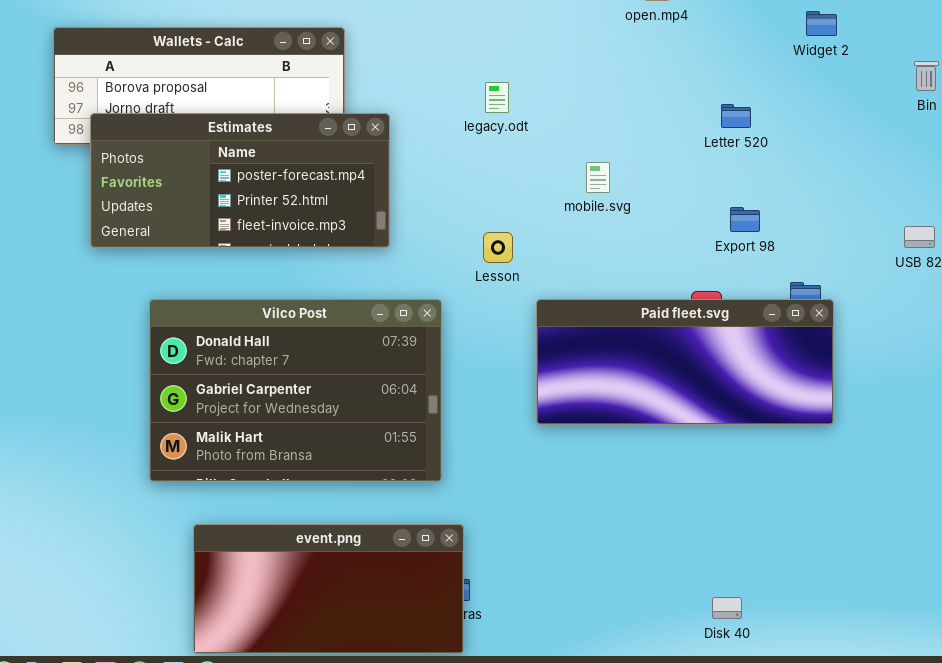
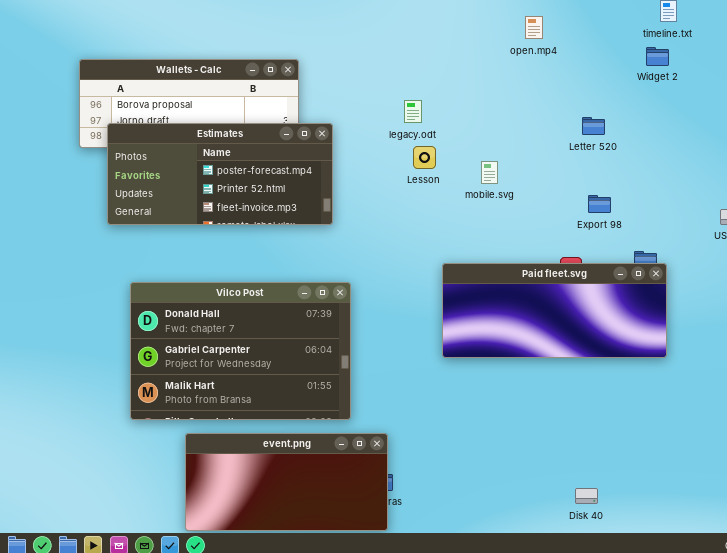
Lesson: [483,232,513,263] -> [413,146,436,169], moved
Vilco Post: [149,299,442,482] -> [130,282,351,420], moved

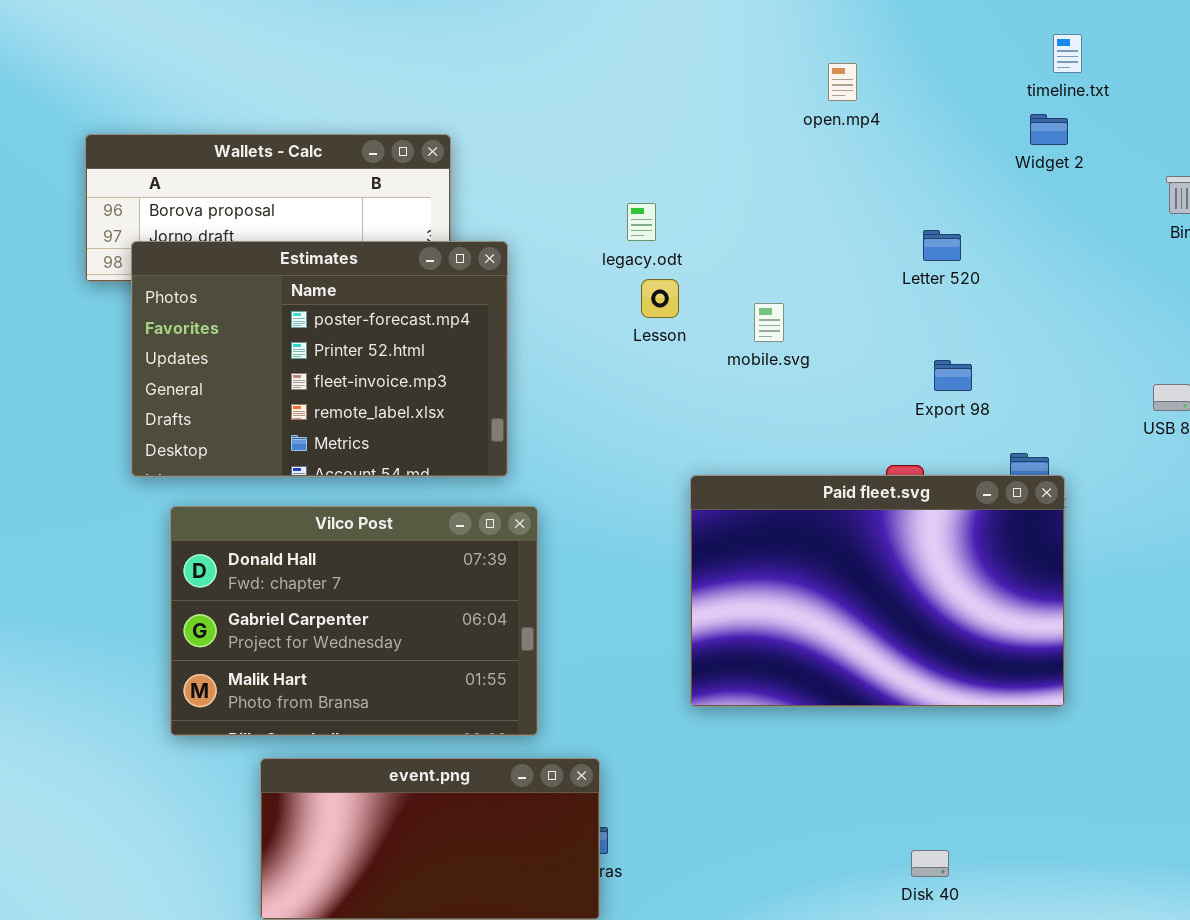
Estimates: [107,123,333,225] -> [131,241,508,477], resized
Paid fleet.svg: [442,263,667,358] -> [690,475,1065,707], resized

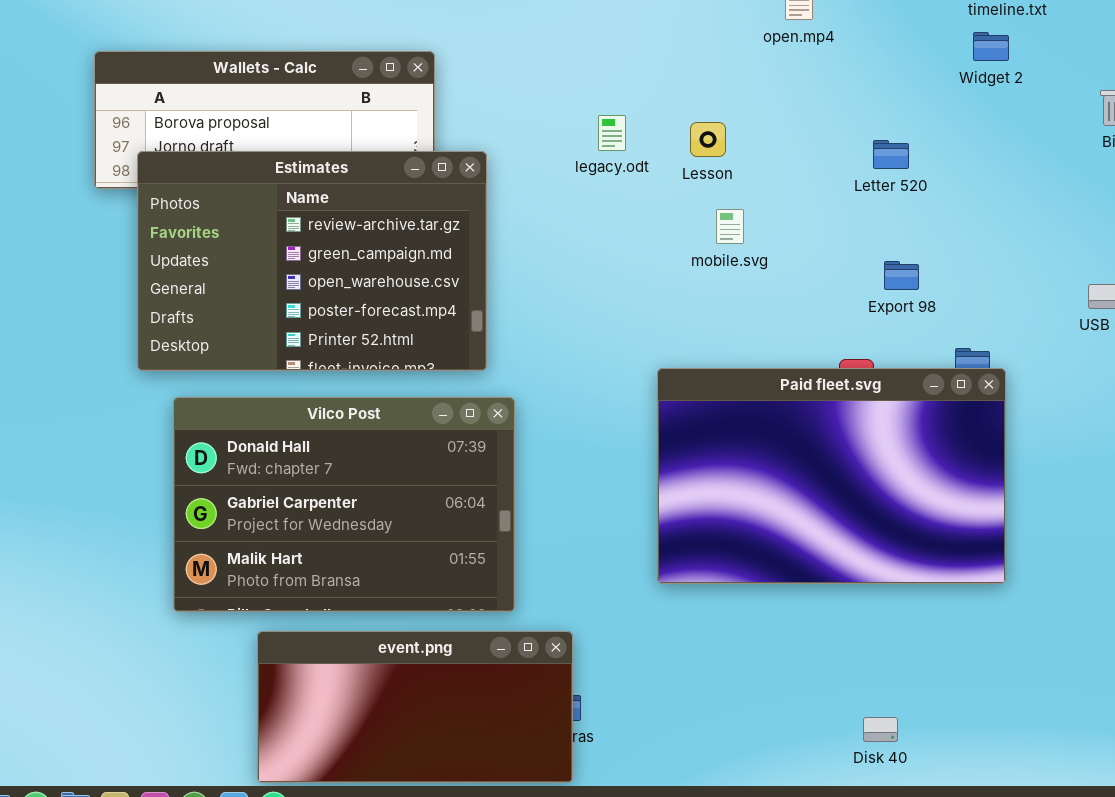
Estimates: [131,241,508,477] -> [137,151,487,371], scrolled up 3 rows
Lesson: [641,279,679,318] -> [690,122,726,157], moved

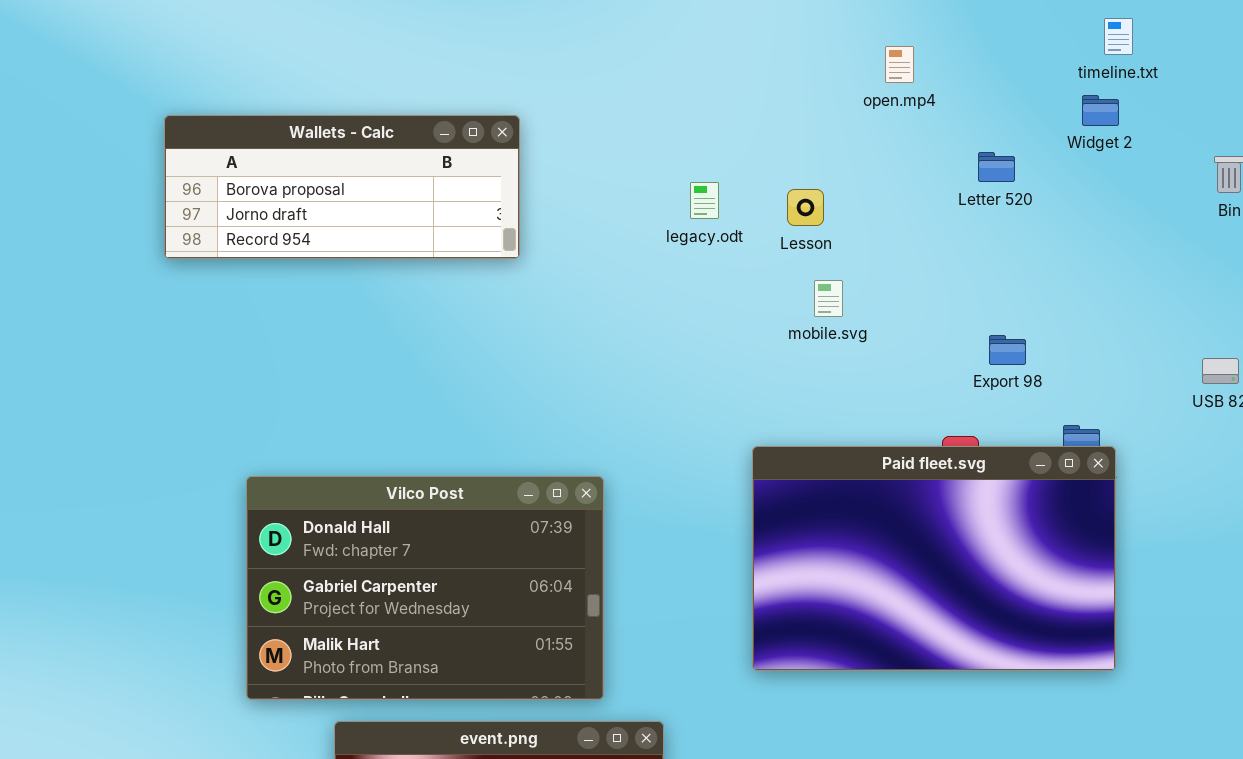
Letter 520: [873,140,909,169] -> [978,152,1015,182], moved
Estimates: [137,151,487,371] -> none, closed

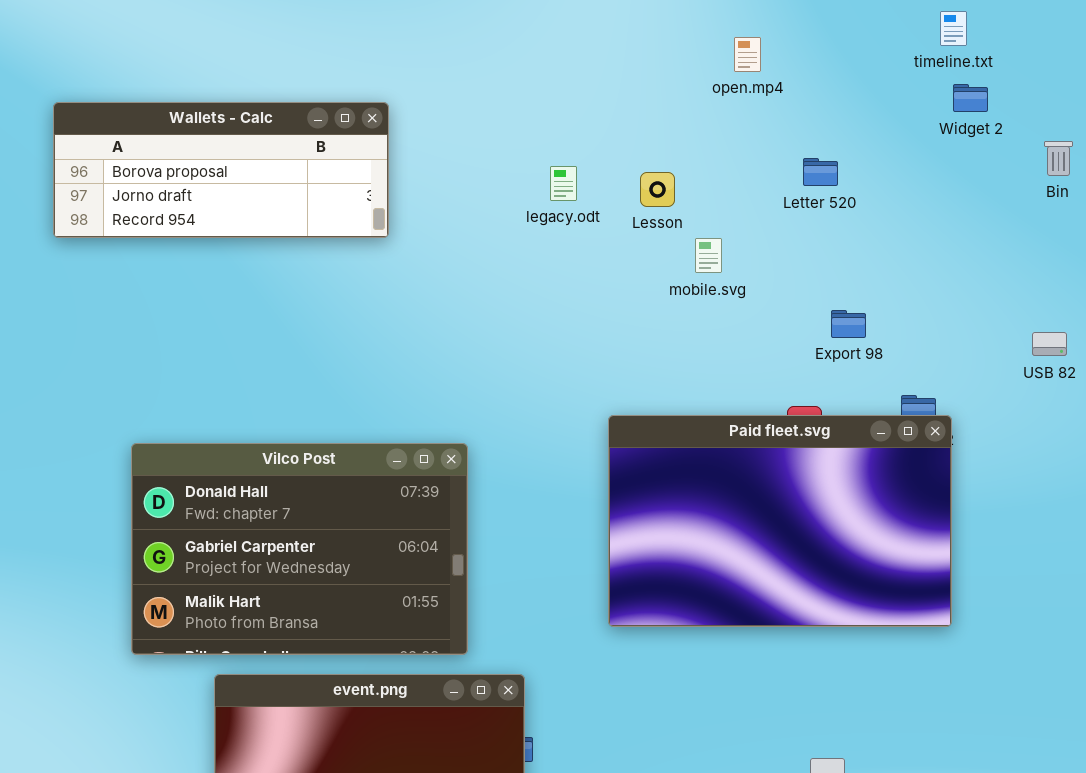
Widget 2: [1082,95,1119,126] -> [953,84,988,112], moved
Letter 520: [978,152,1015,182] -> [803,158,838,186], moved
mobile.svg: [814,280,843,317] -> [695,238,722,273], moved

